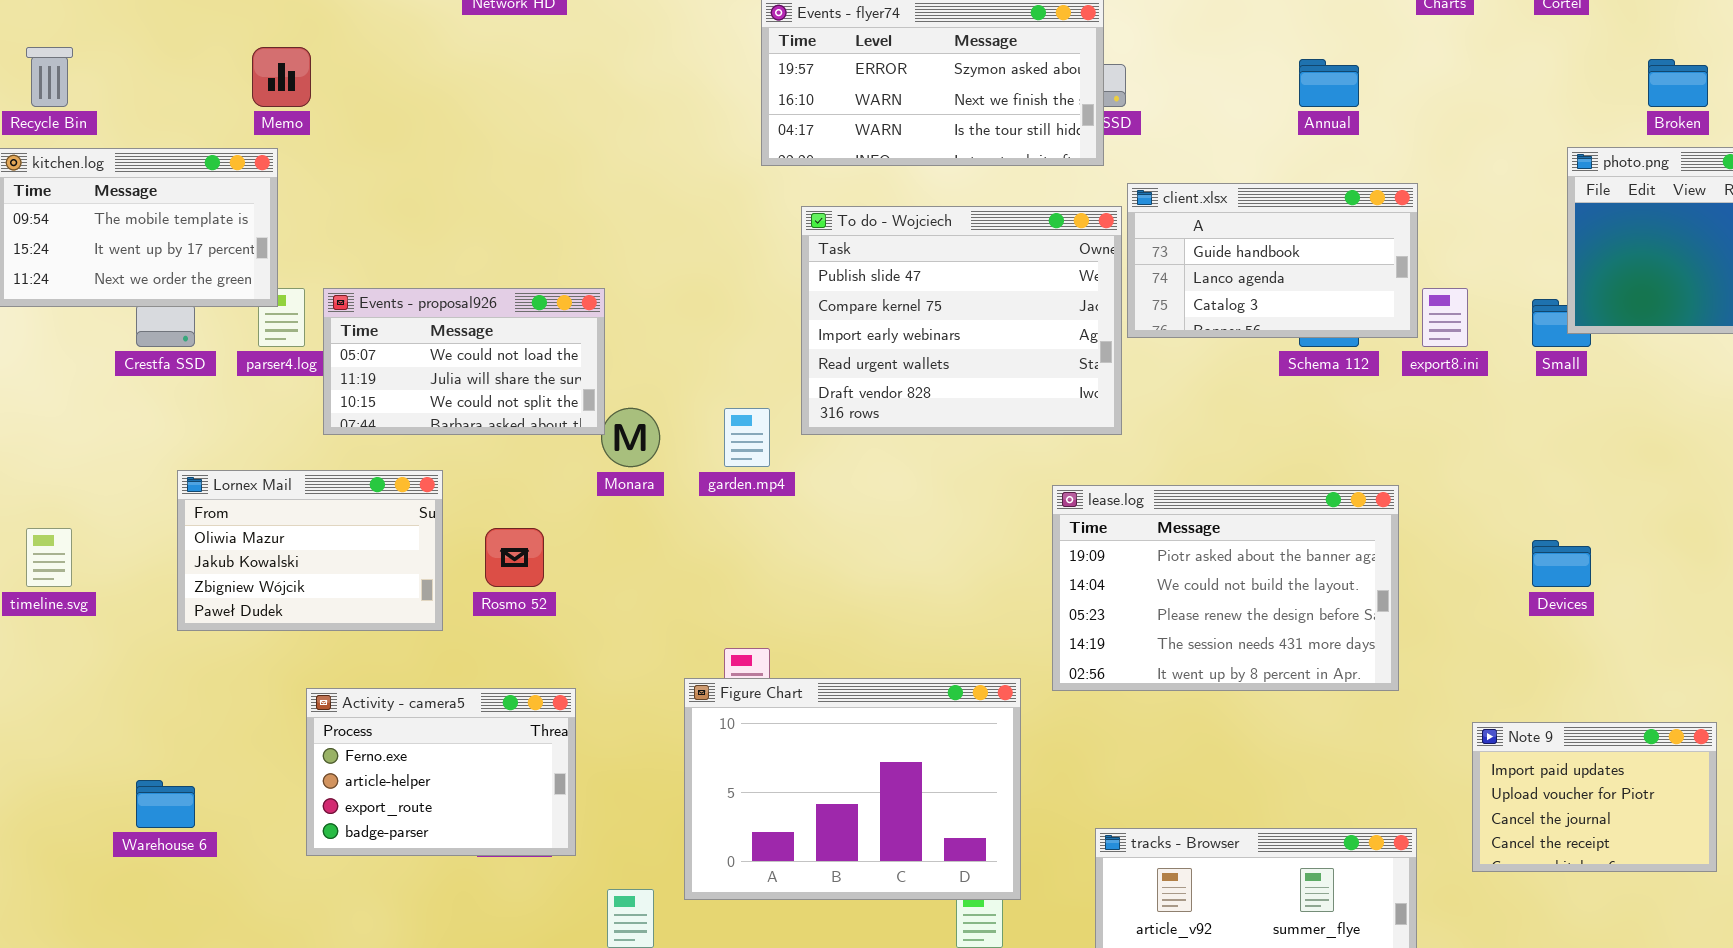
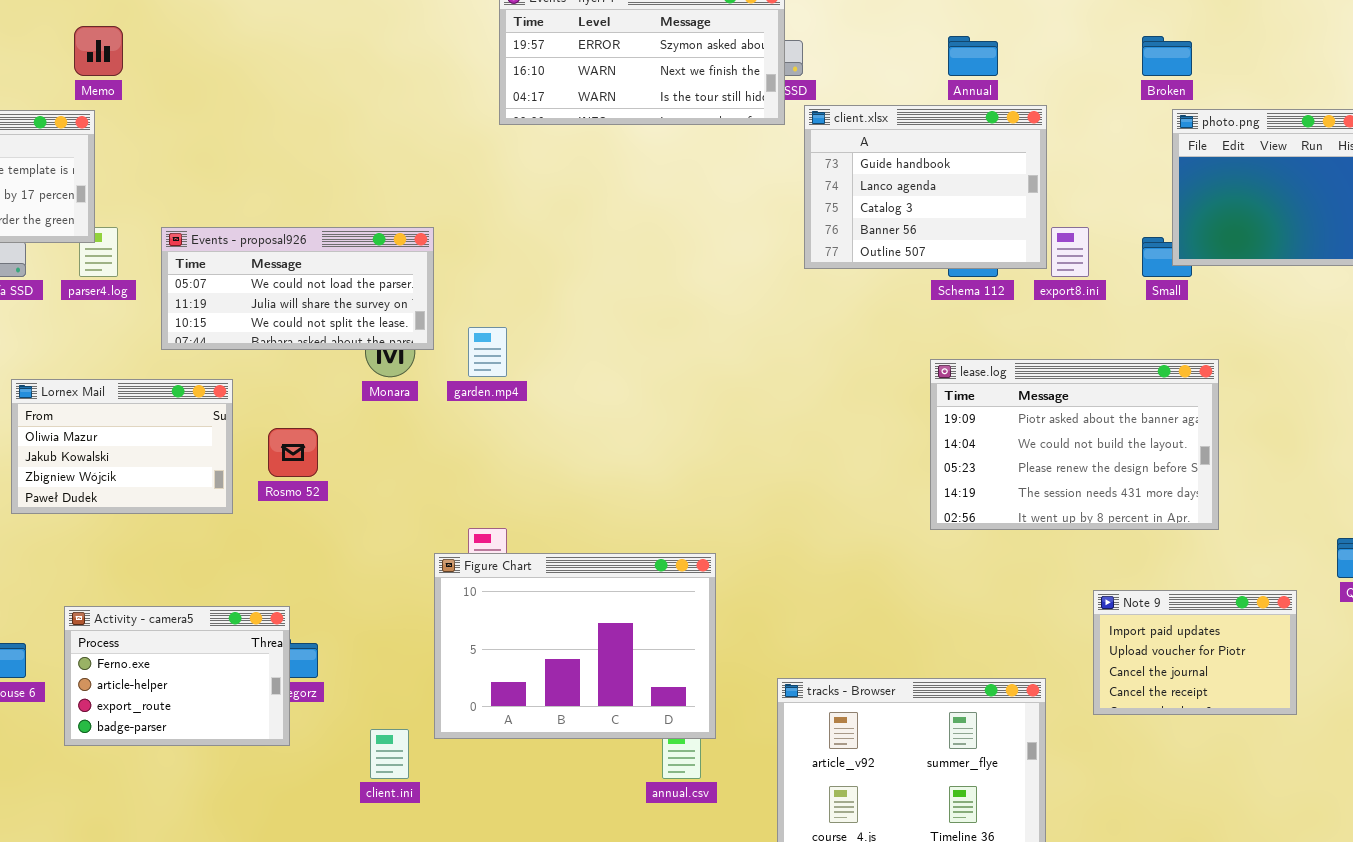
Broken: [1648,59,1708,107] -> [1142,36,1192,76], moved
client.xlsx: [1127,183,1418,338] -> [804,105,1047,269], resized
To do - Wojciech: [801,206,1122,435] -> none, closed
Events - proposal926: [323,288,605,435] -> [161,227,434,350], moved, resized
lease.log: [1052,485,1399,691] -> [930,359,1219,530], moved
Activity - camera5: [306,688,576,856] -> [64,606,290,746], moved

